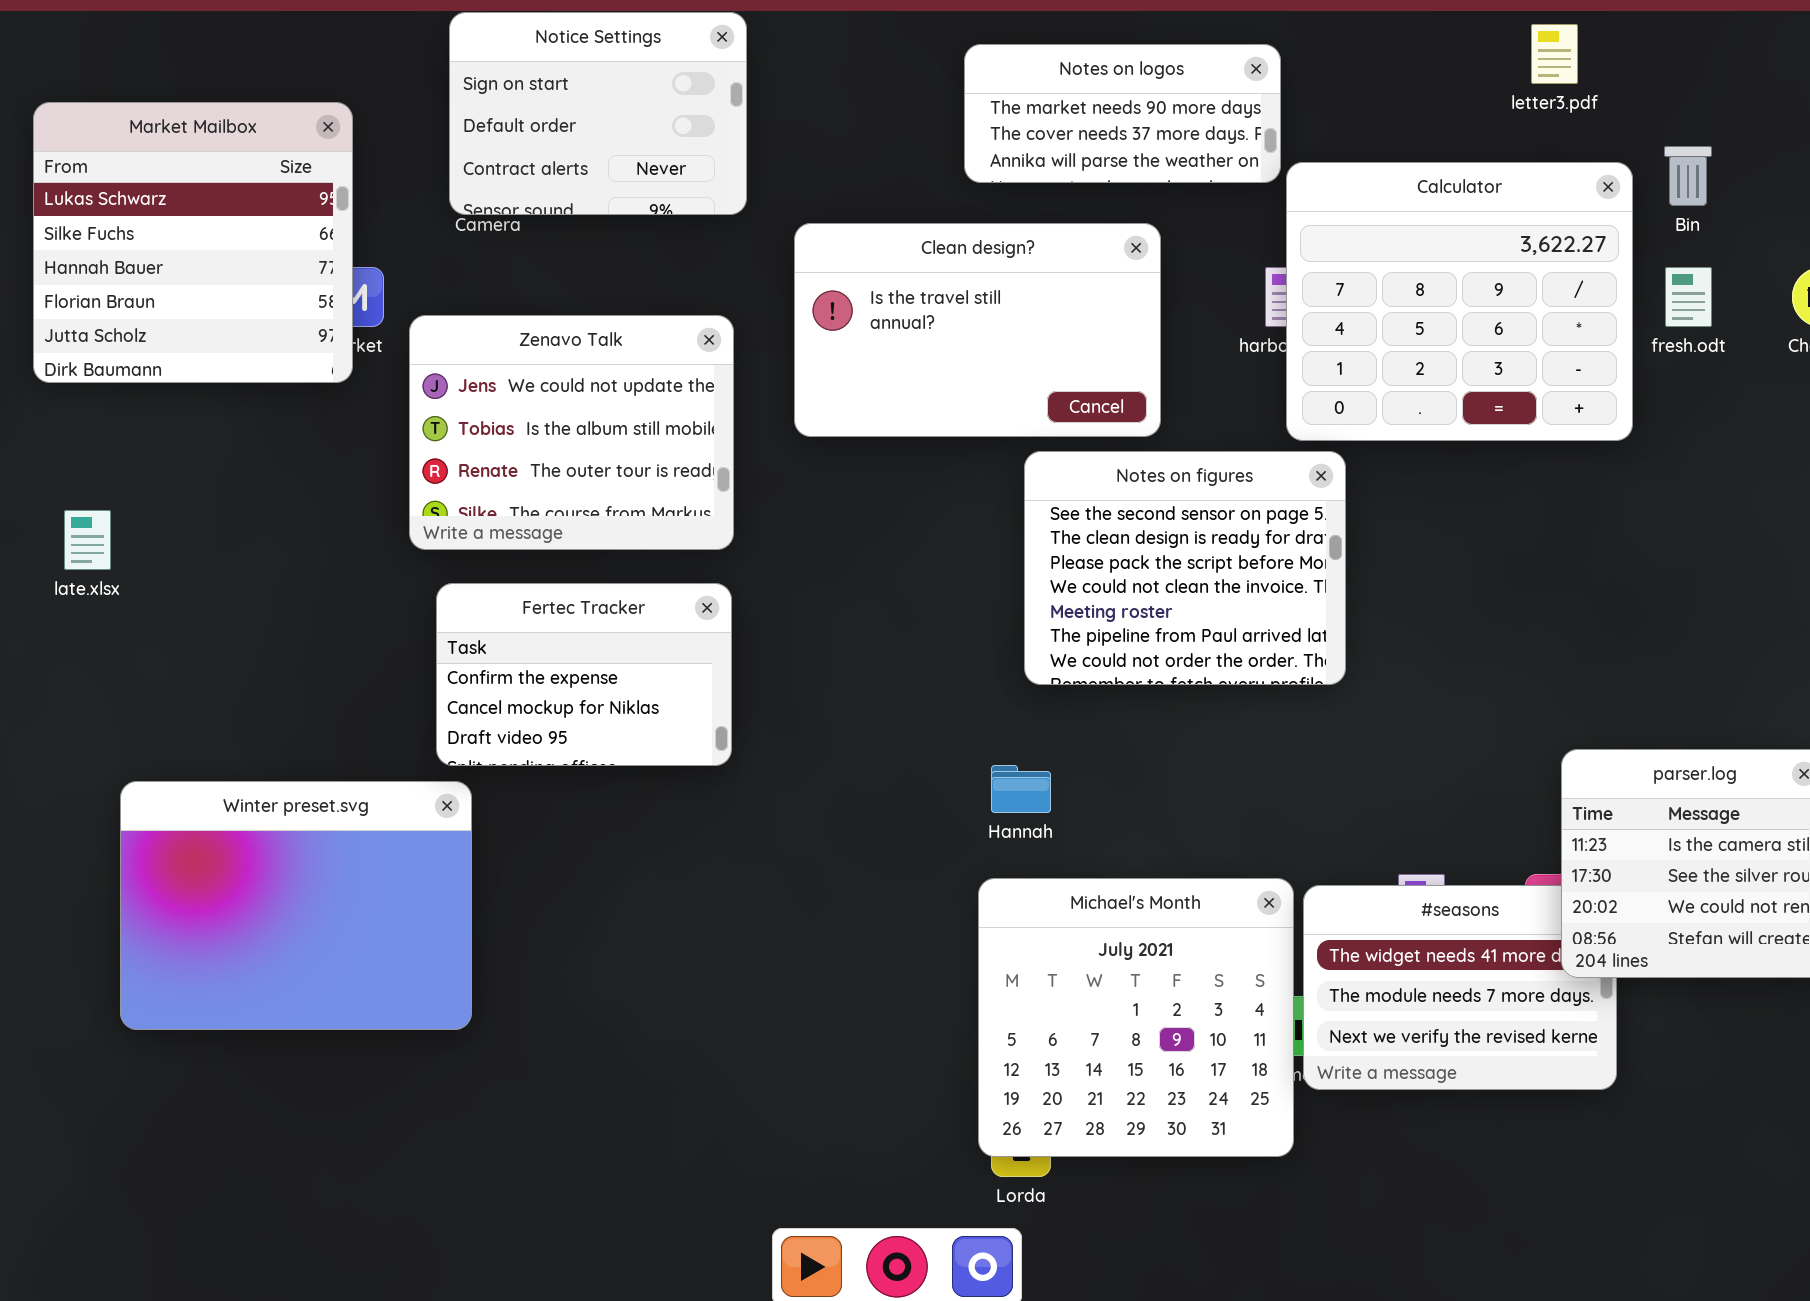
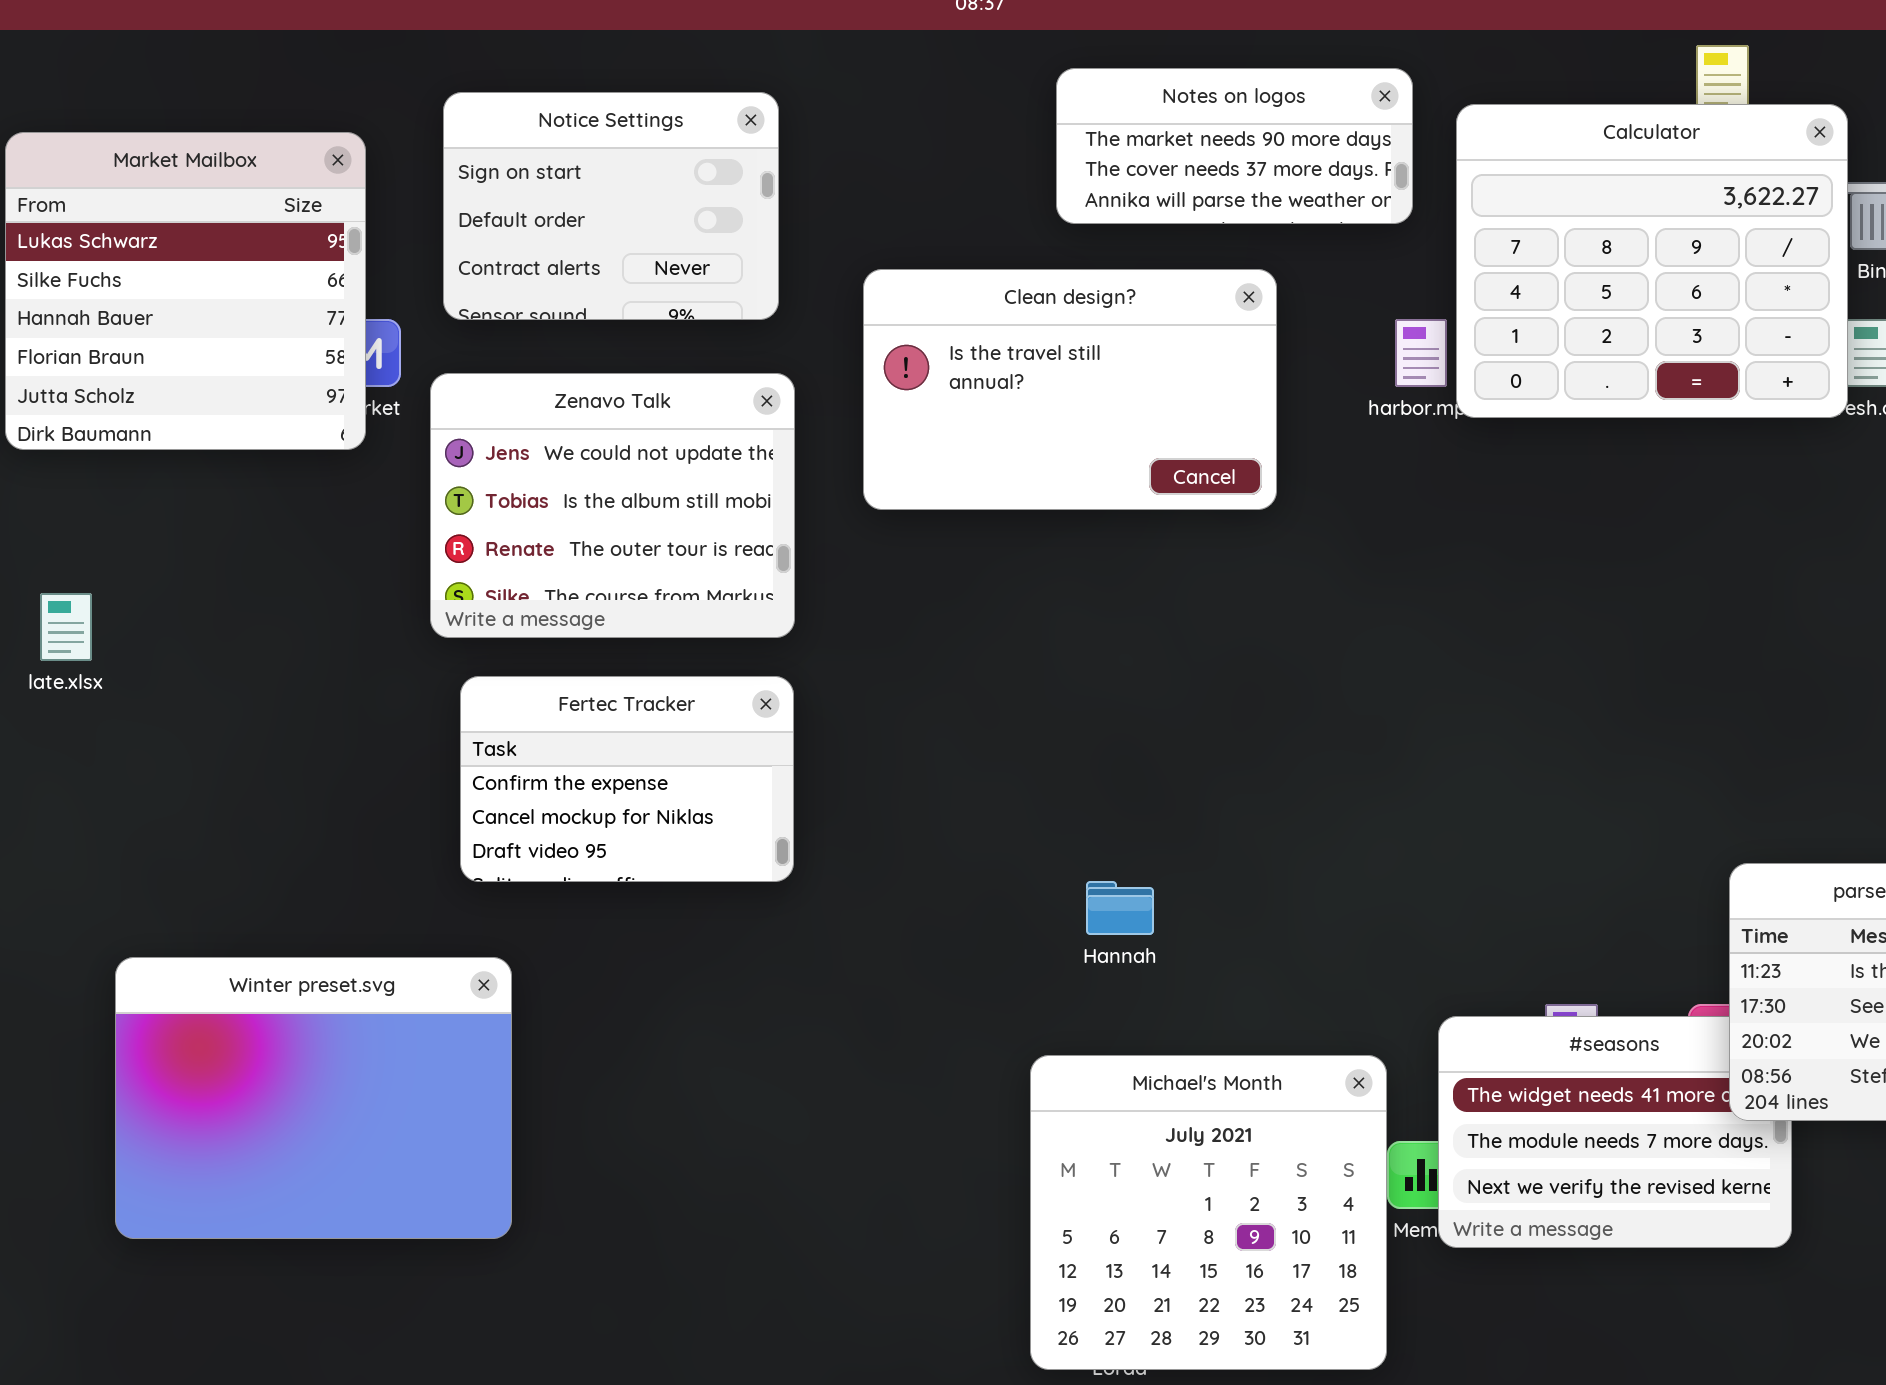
Notice Settings: [449,12,747,215] -> [443,92,779,320], moved
Calculator: [1286,162,1633,441] -> [1456,104,1848,418], moved
Notes on figures: [1024,451,1346,685] -> none, closed
Winter preset.svg: [120,781,472,1030] -> [115,957,512,1239], moved
Michael's Month: [978,878,1294,1157] -> [1030,1055,1387,1370], moved

